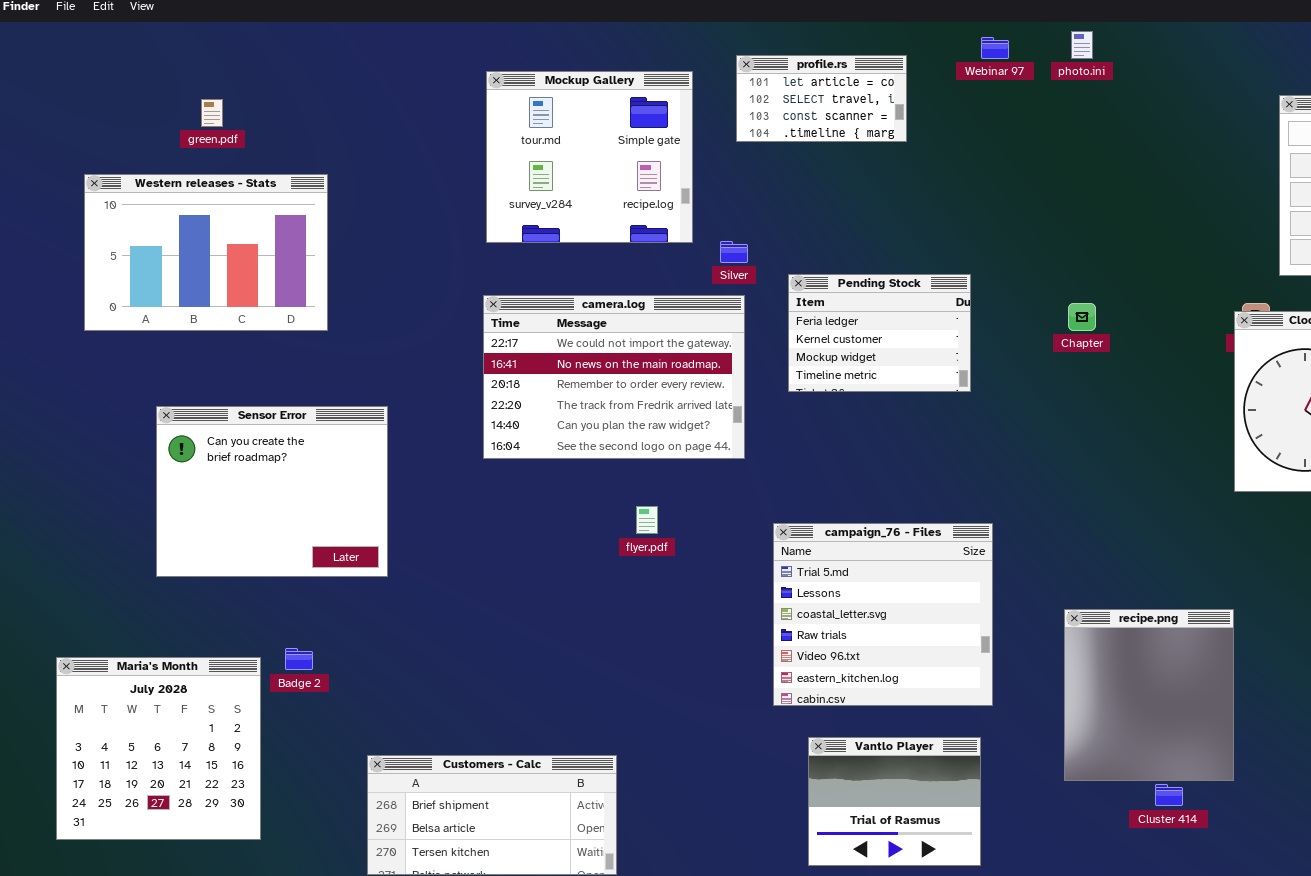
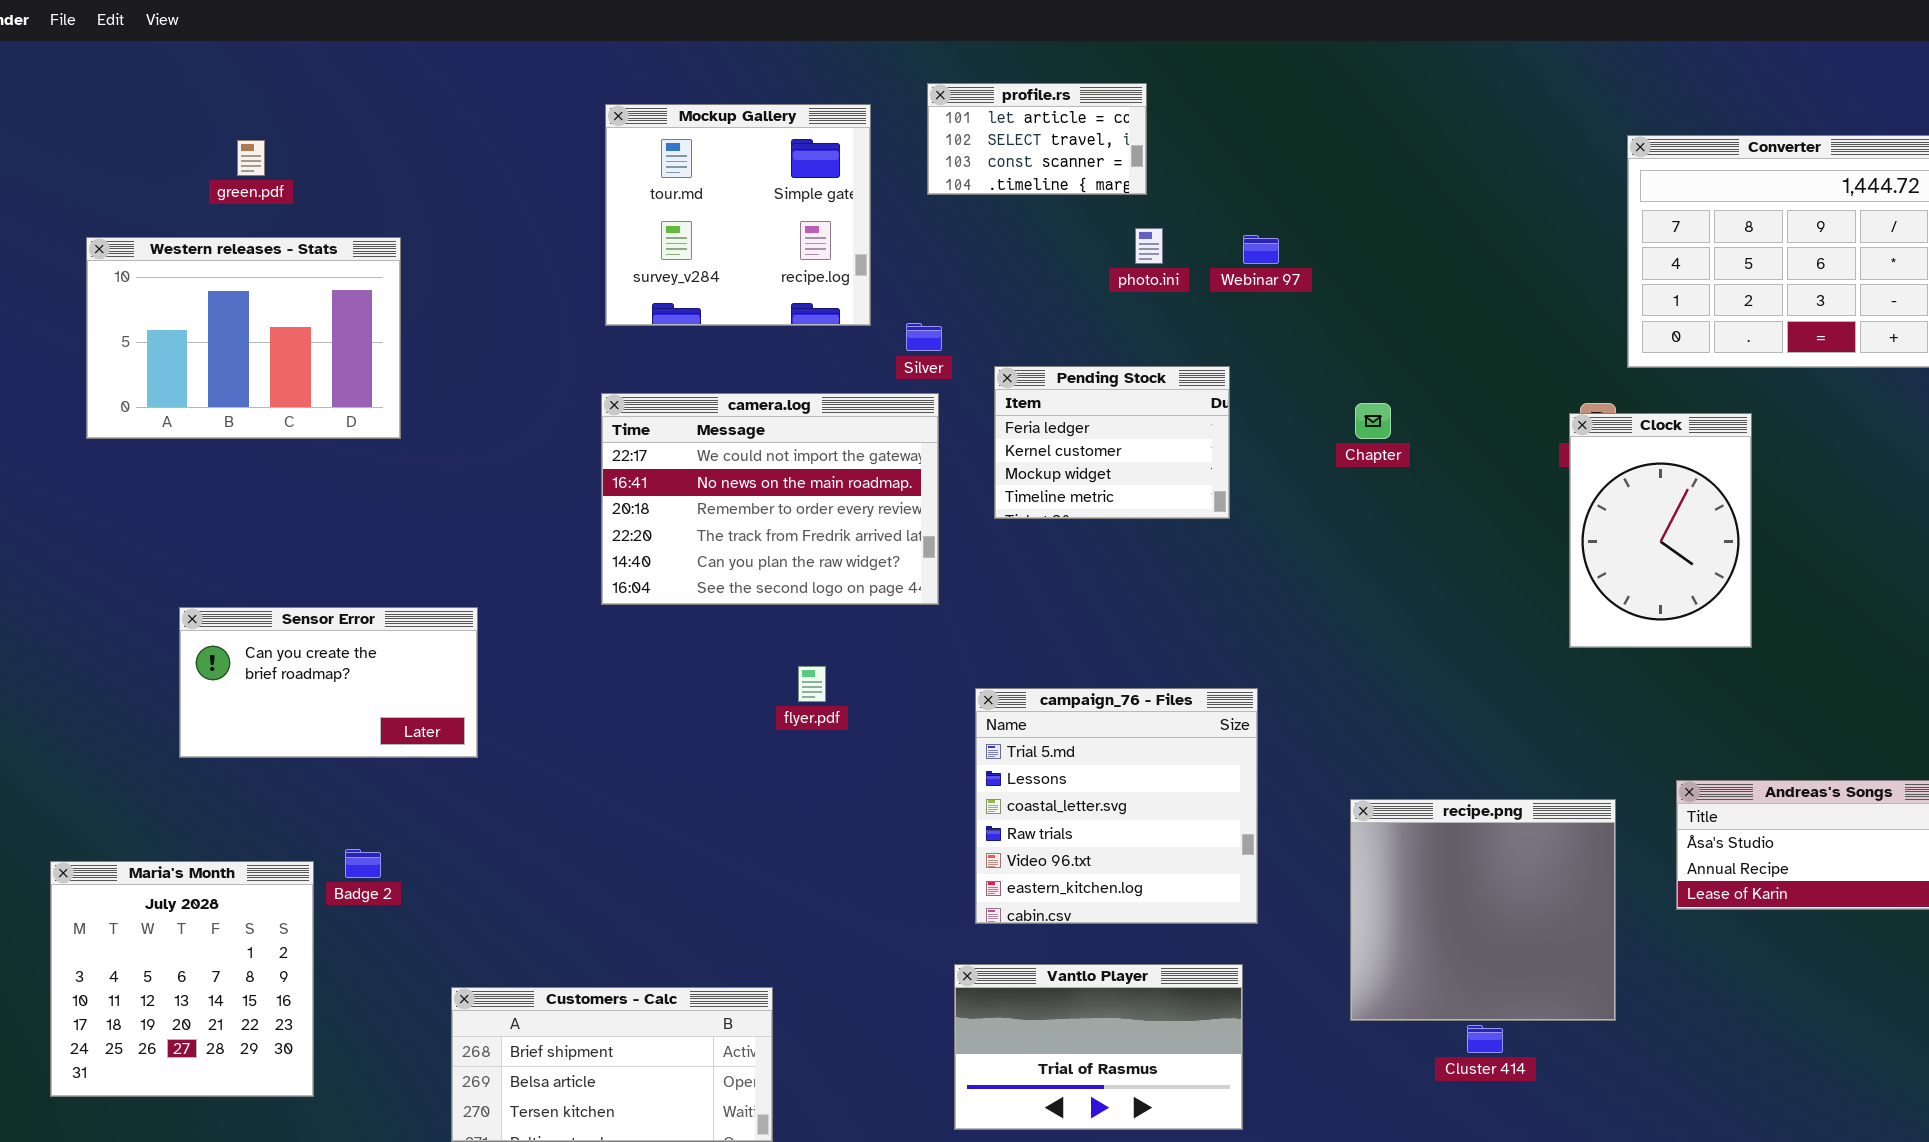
photo.ini: [1071,31,1093,59] -> [1135,228,1163,264], moved
Webinar 97: [981,37,1009,59] -> [1243,235,1279,264], moved
Sensor Error: [156,406,388,577] -> [179,607,478,758], resized
recipe.png: [1064,609,1234,781] -> [1350,799,1616,1021], resized
Vantlo Player: [808,737,981,866] -> [954,964,1243,1130], resized

